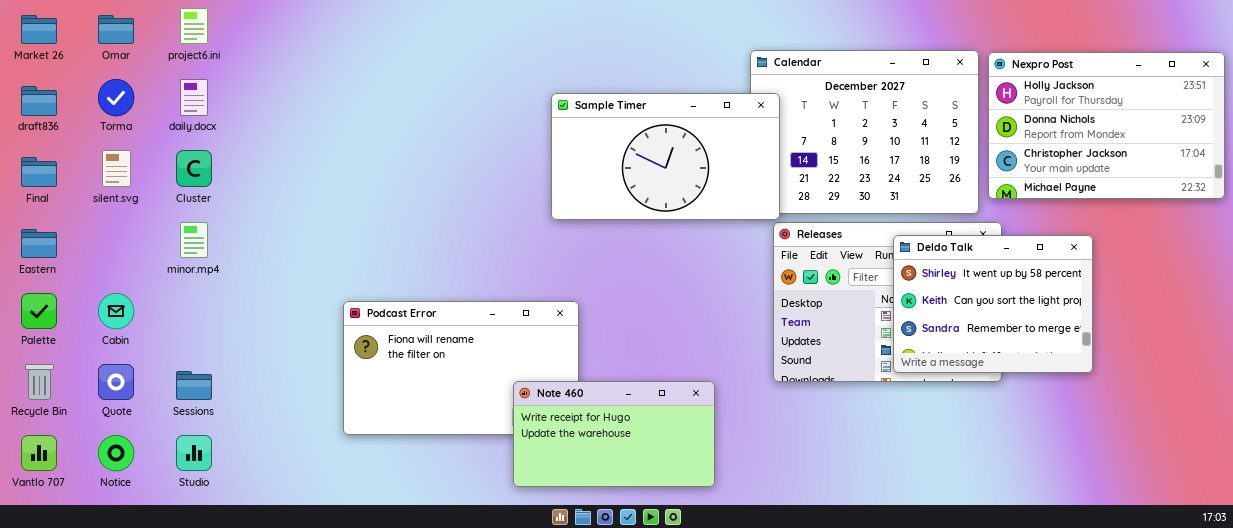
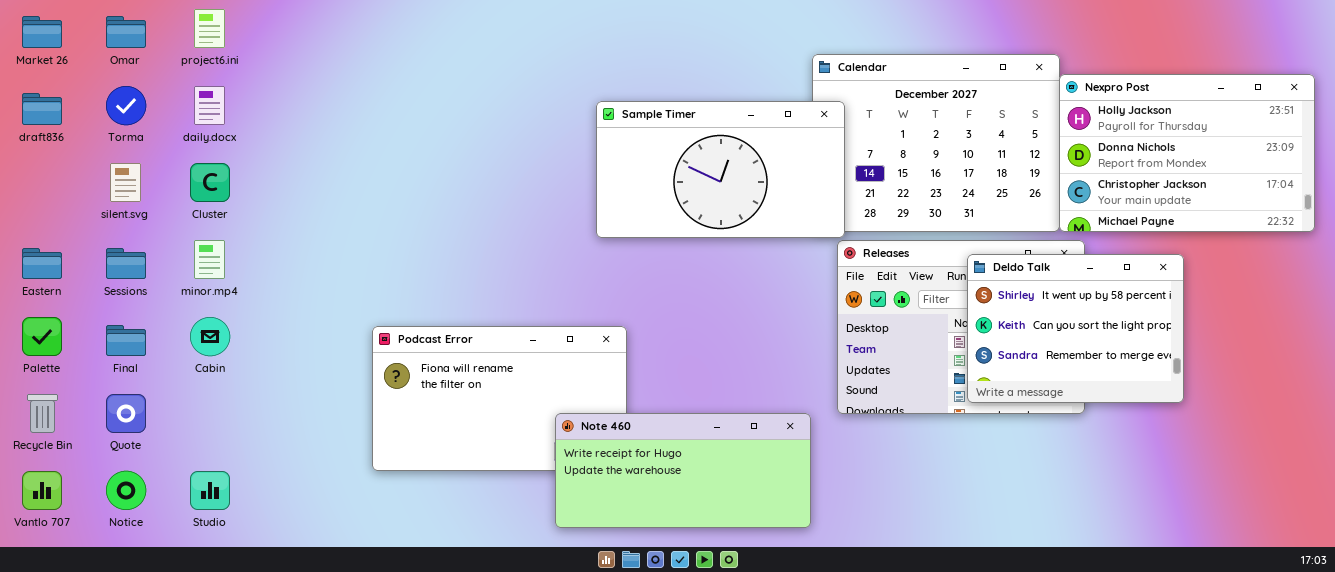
Nexpro Post: [988,52,1225,199] -> [1059,74,1315,232], moved
Final: [21,157,57,187] -> [106,325,146,356], moved
Cabin: [98,293,134,329] -> [190,317,230,356], moved
Sessions: [176,371,212,400] -> [106,248,146,279], moved
Note 460: [513,381,715,487] -> [555,413,811,528], resized

